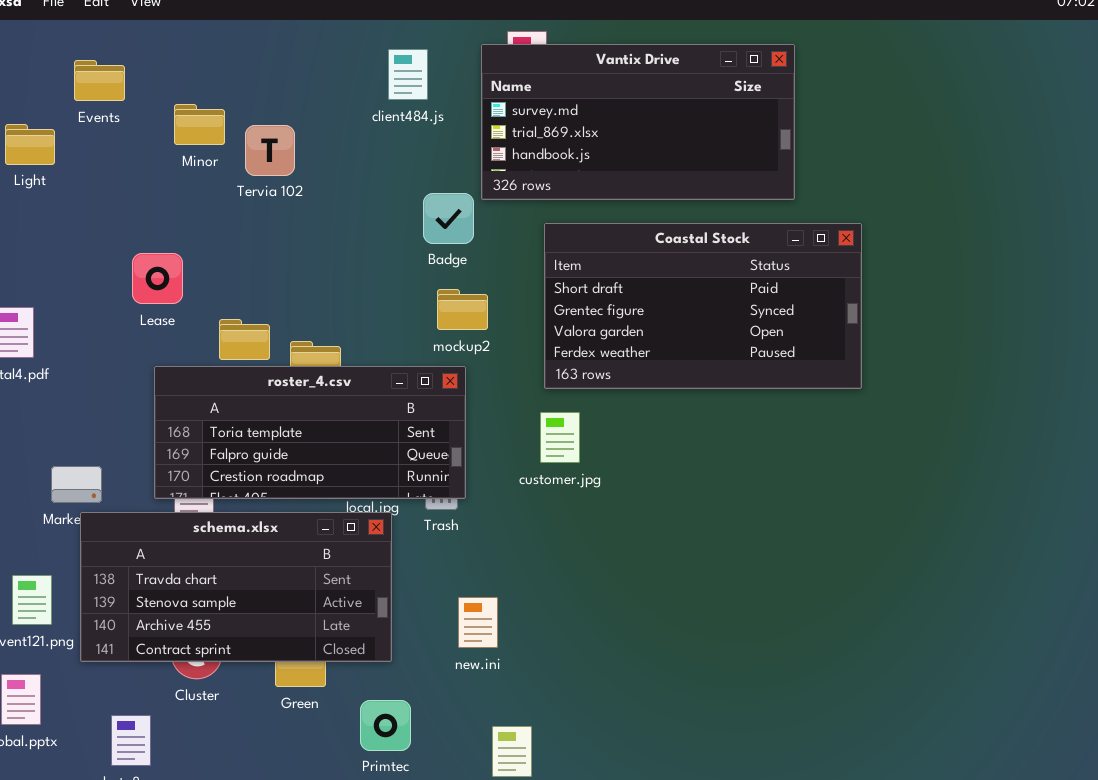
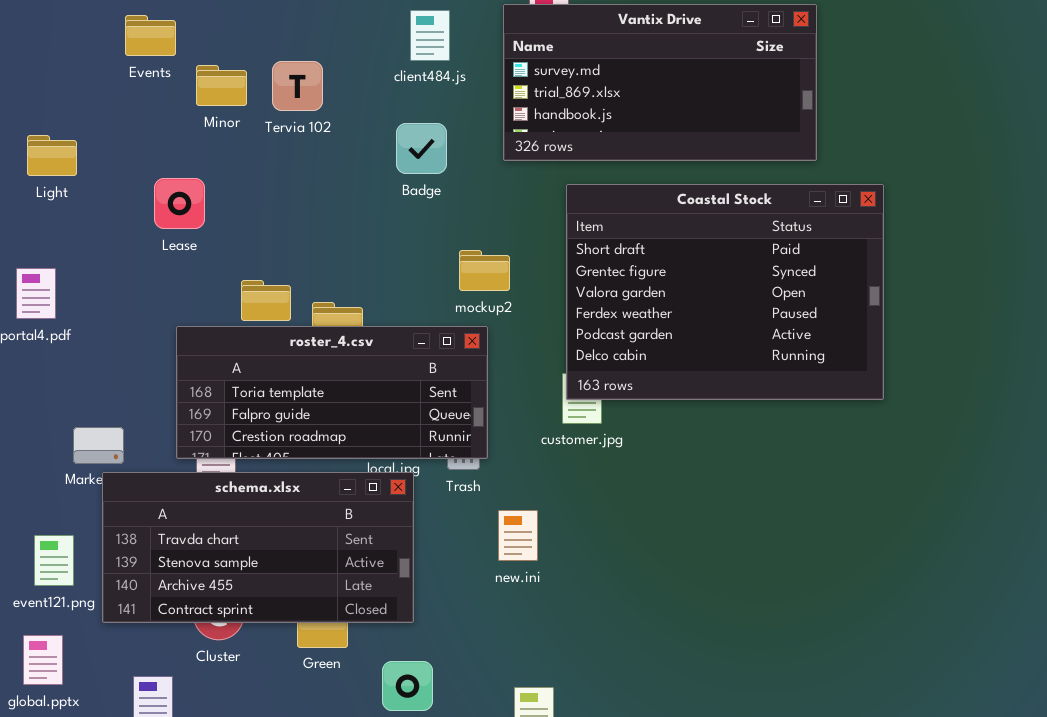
Events: [74,60,125,101] -> [125,15,176,56], moved
Light: [5,124,55,165] -> [27,135,77,176], moved
Tervia 102: [245,125,295,176] -> [272,61,323,111], moved
Badge: [423,193,474,244] -> [396,123,447,174], moved
Coastal Stock: [544,223,862,389] -> [566,184,884,400], resized
Lease: [132,253,183,304] -> [154,178,205,229], moved
new.ini: [458,597,498,648] -> [498,510,538,561], moved

